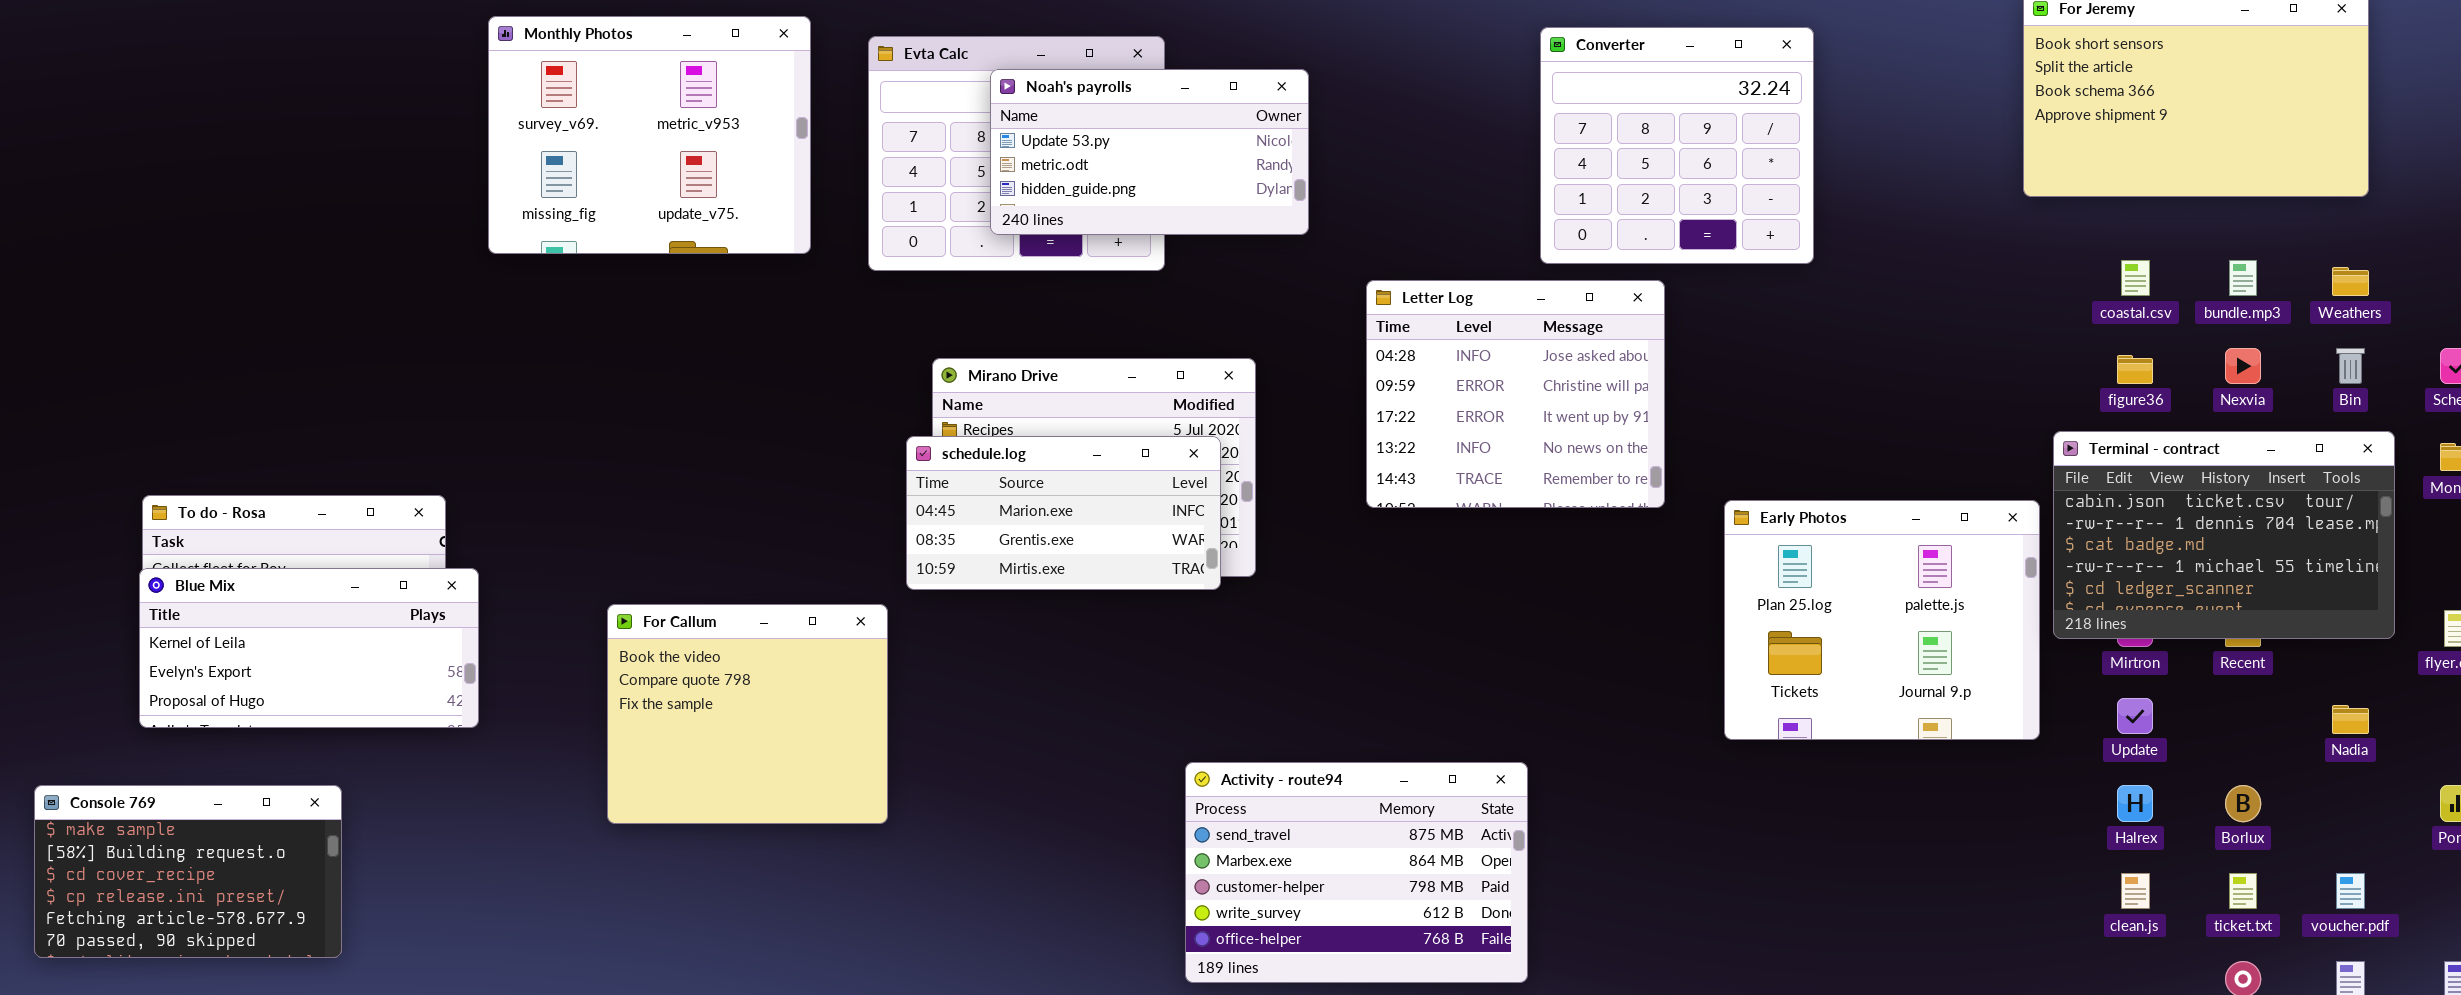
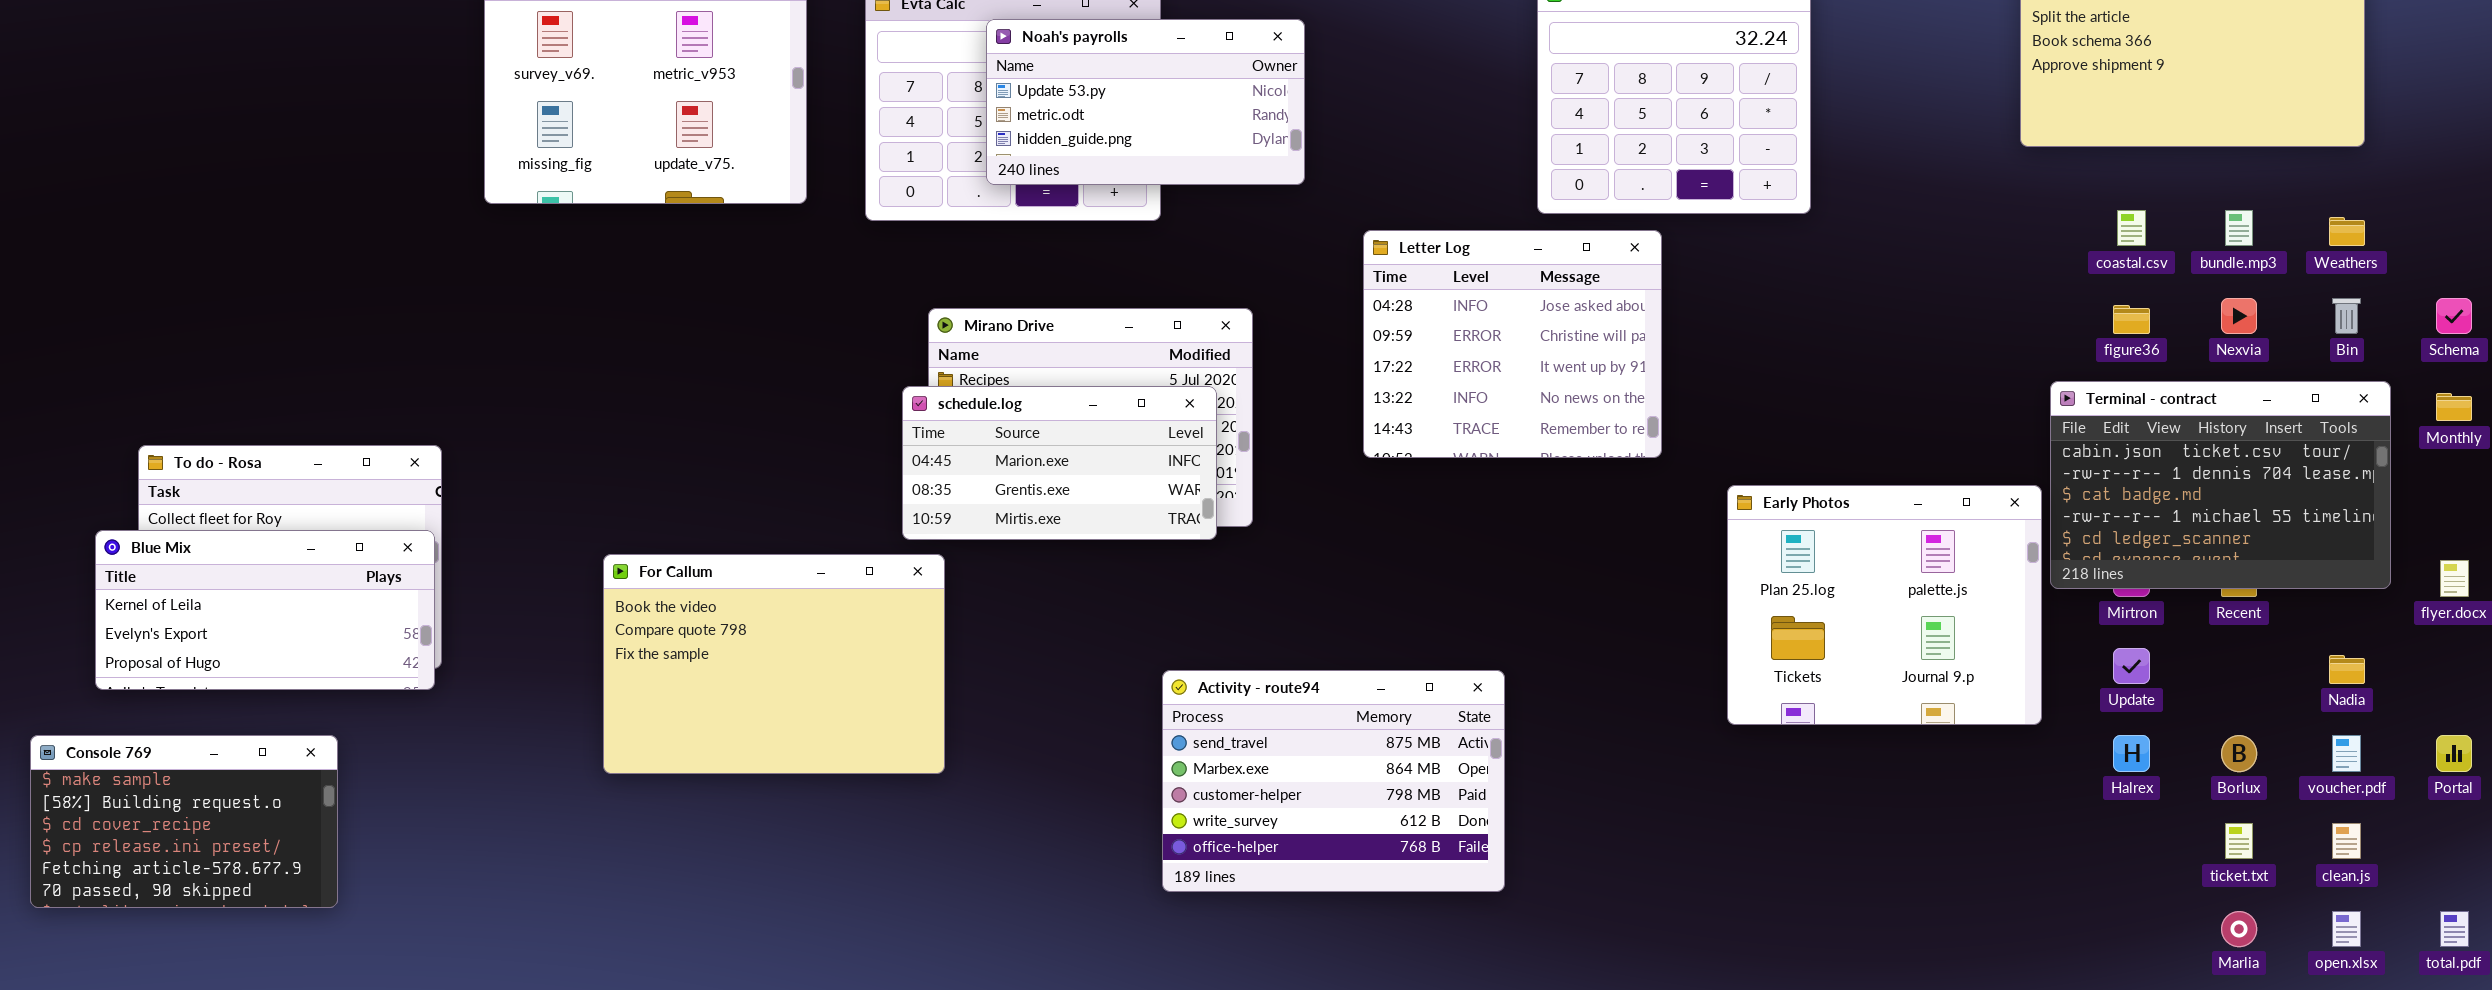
Early Photos: [1724,500,2040,740] -> [1727,485,2042,725], moved
Blue Mix: [139,568,479,728] -> [95,530,435,690], moved
For Callum: [607,604,888,824] -> [603,554,945,774], resized
Activity - route94: [1185,762,1528,983] -> [1162,670,1505,892], moved
clean.js: [2121,873,2150,909] -> [2332,823,2361,859], moved
voucher.pdf: [2336,873,2365,909] -> [2332,735,2361,772], moved

